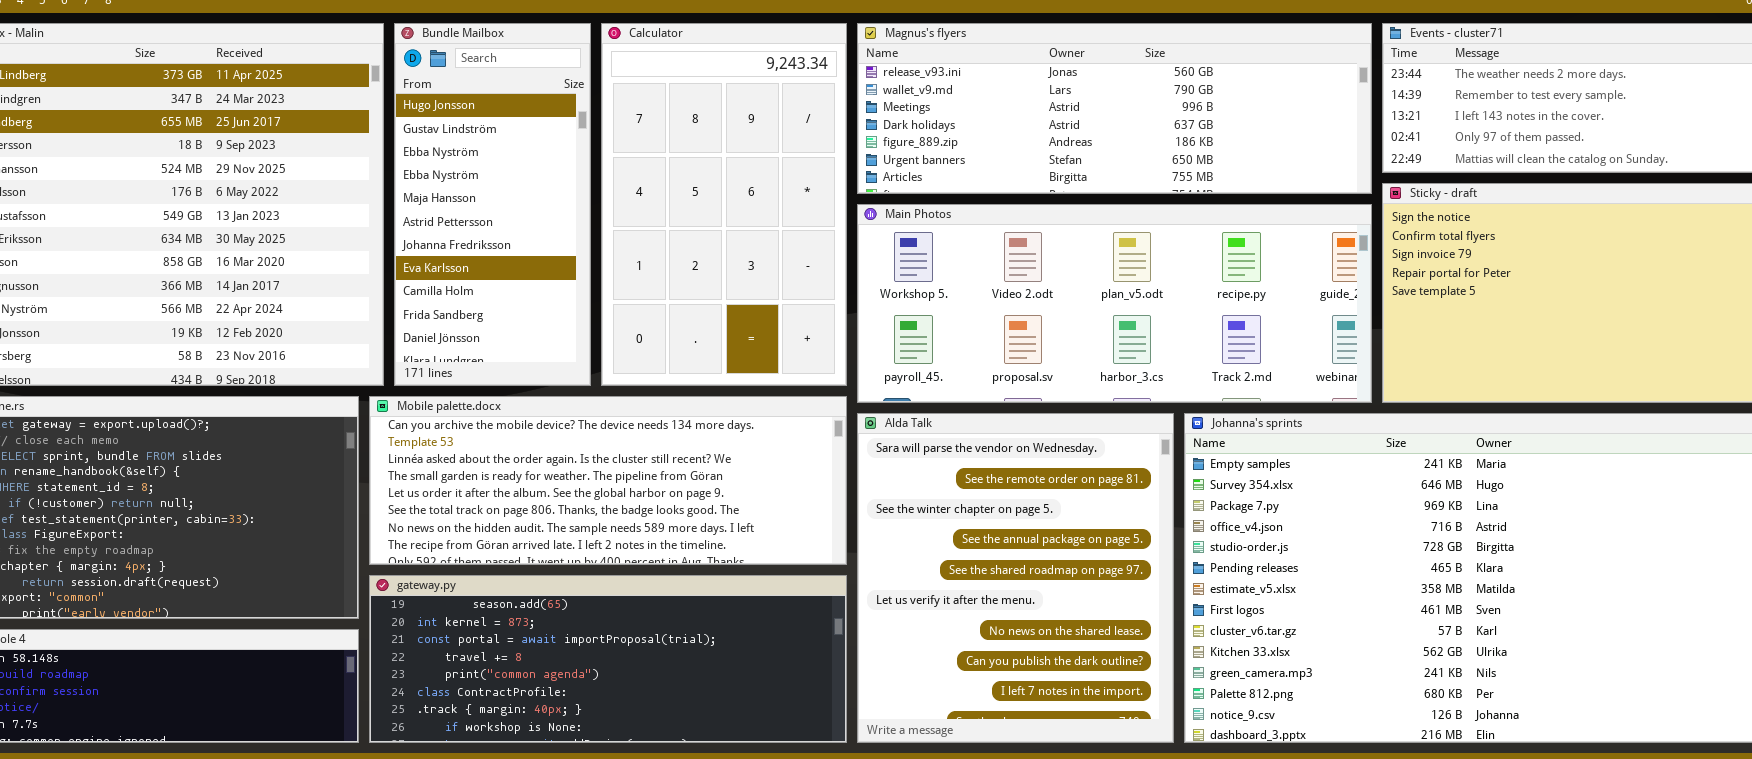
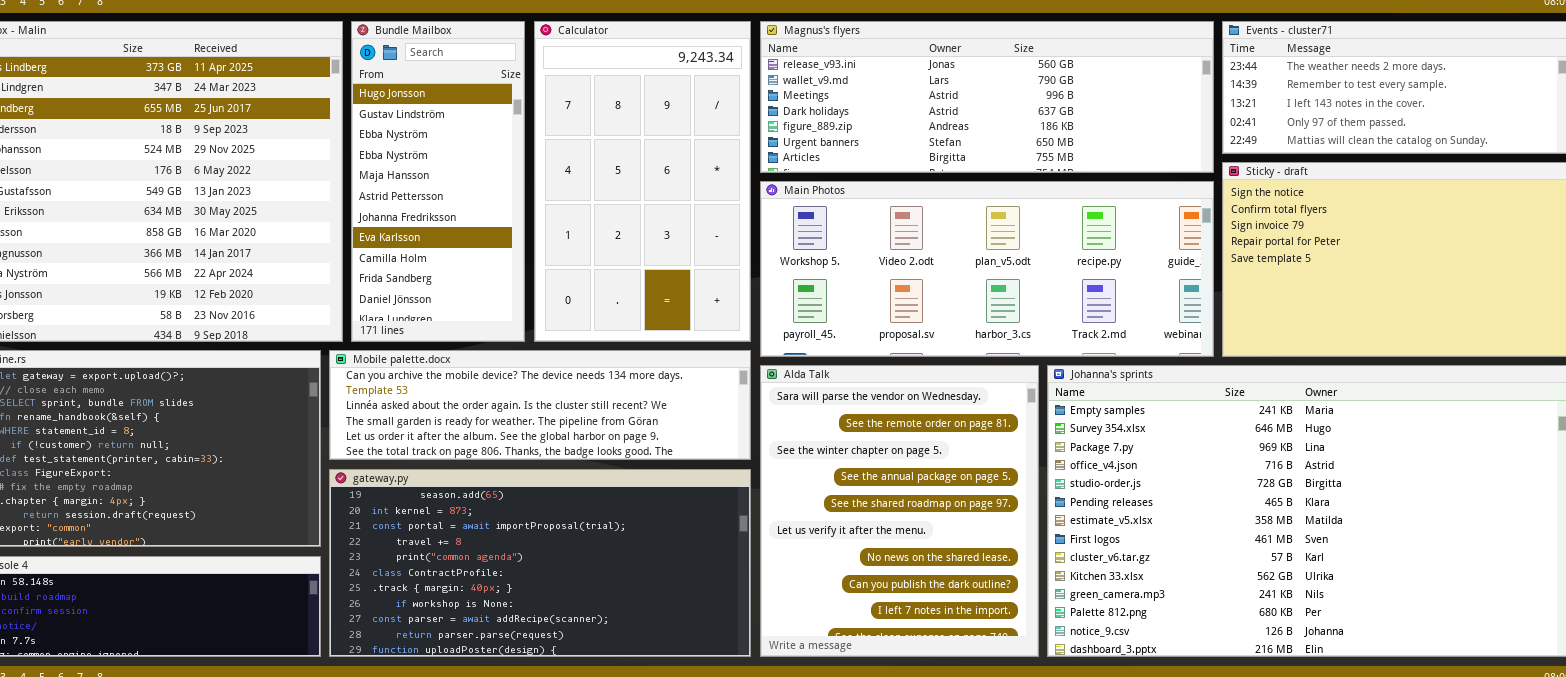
Mobile palette.docx: [369,396,847,565] -> [329,350,751,460], resized
gateway.py: [369,575,847,743] -> [329,469,751,657], resized

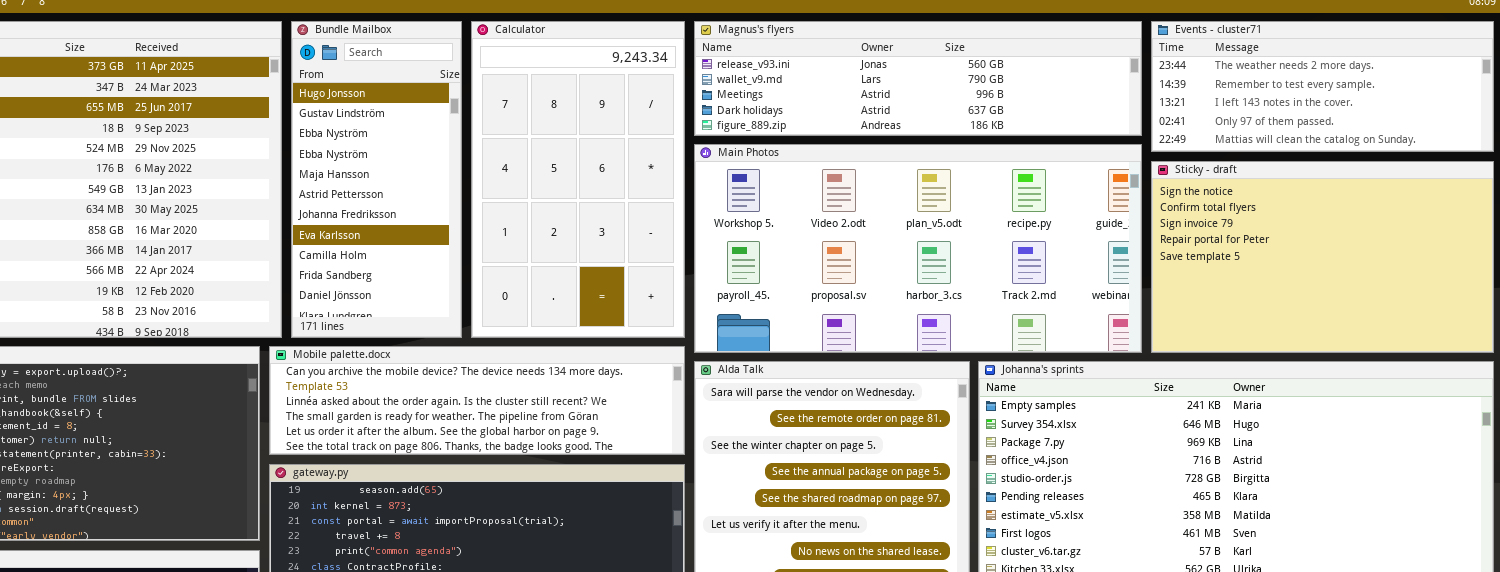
Magnus's flyers: [760,21,1214,173] -> [694,21,1142,136], resized
Main Photos: [760,181,1214,357] -> [694,144,1142,353], resized

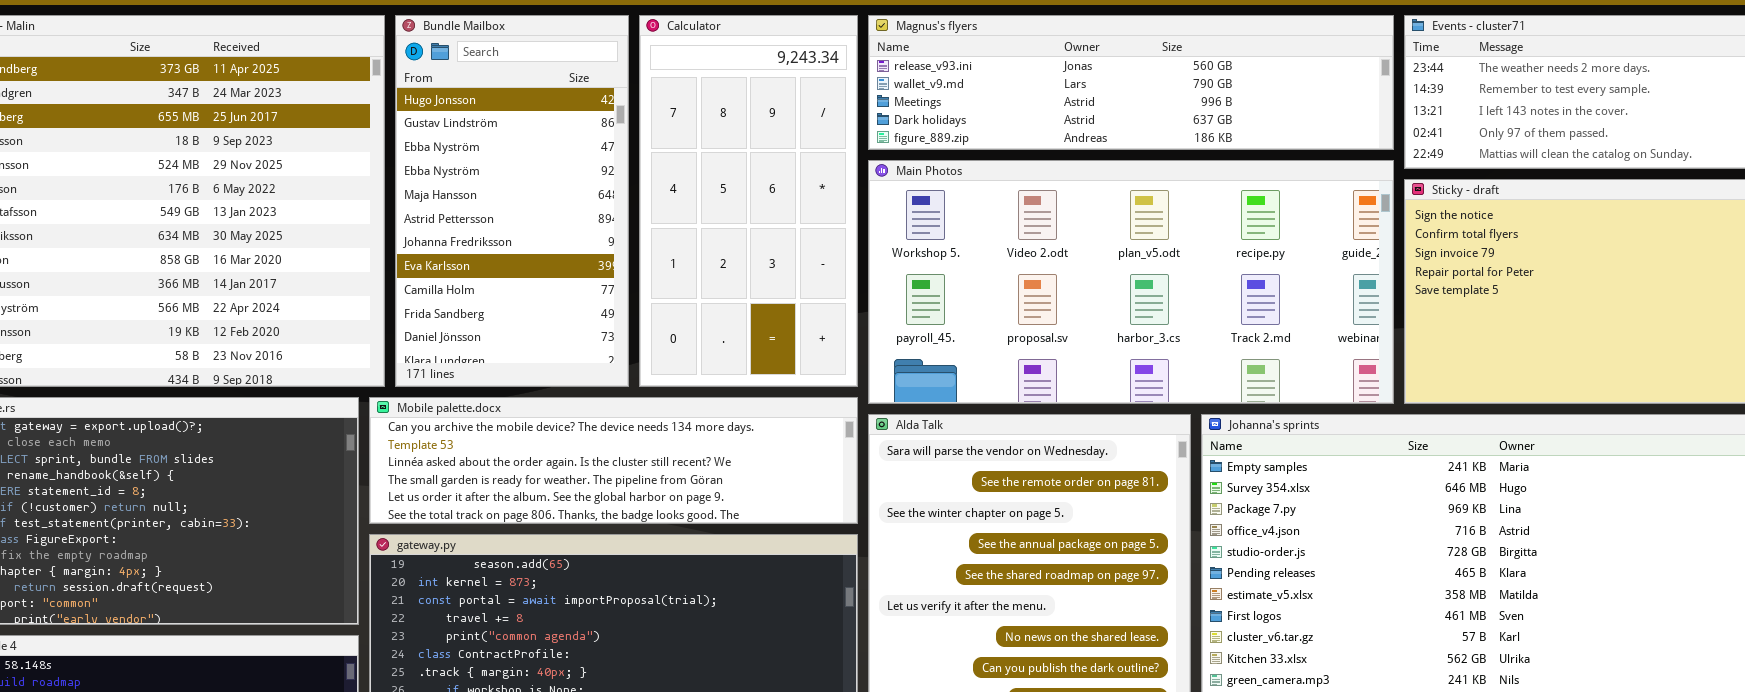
Bundle Mailbox: [291,21,462,338] -> [395,15,629,387], resized
Calculator: [471,21,685,338] -> [639,15,858,387], resized

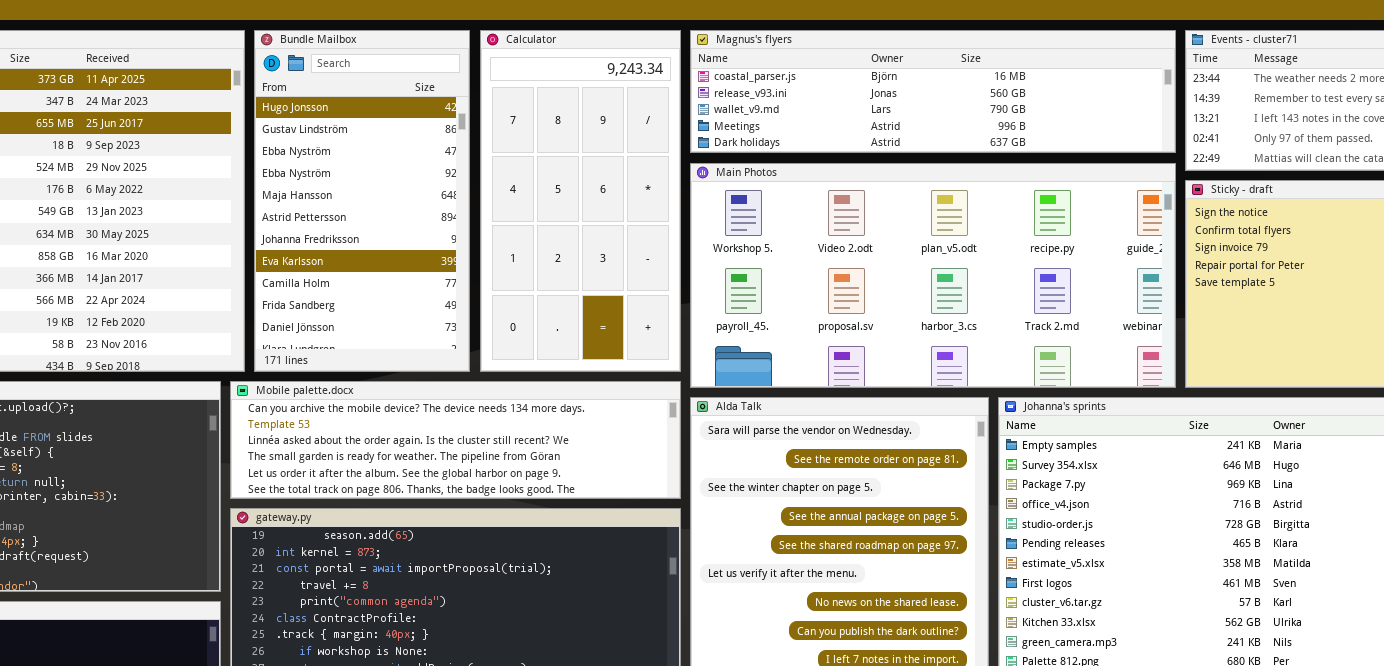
Magnus's flyers: [868,15,1394,150] -> [690,30,1176,153], scrolled up 1 row

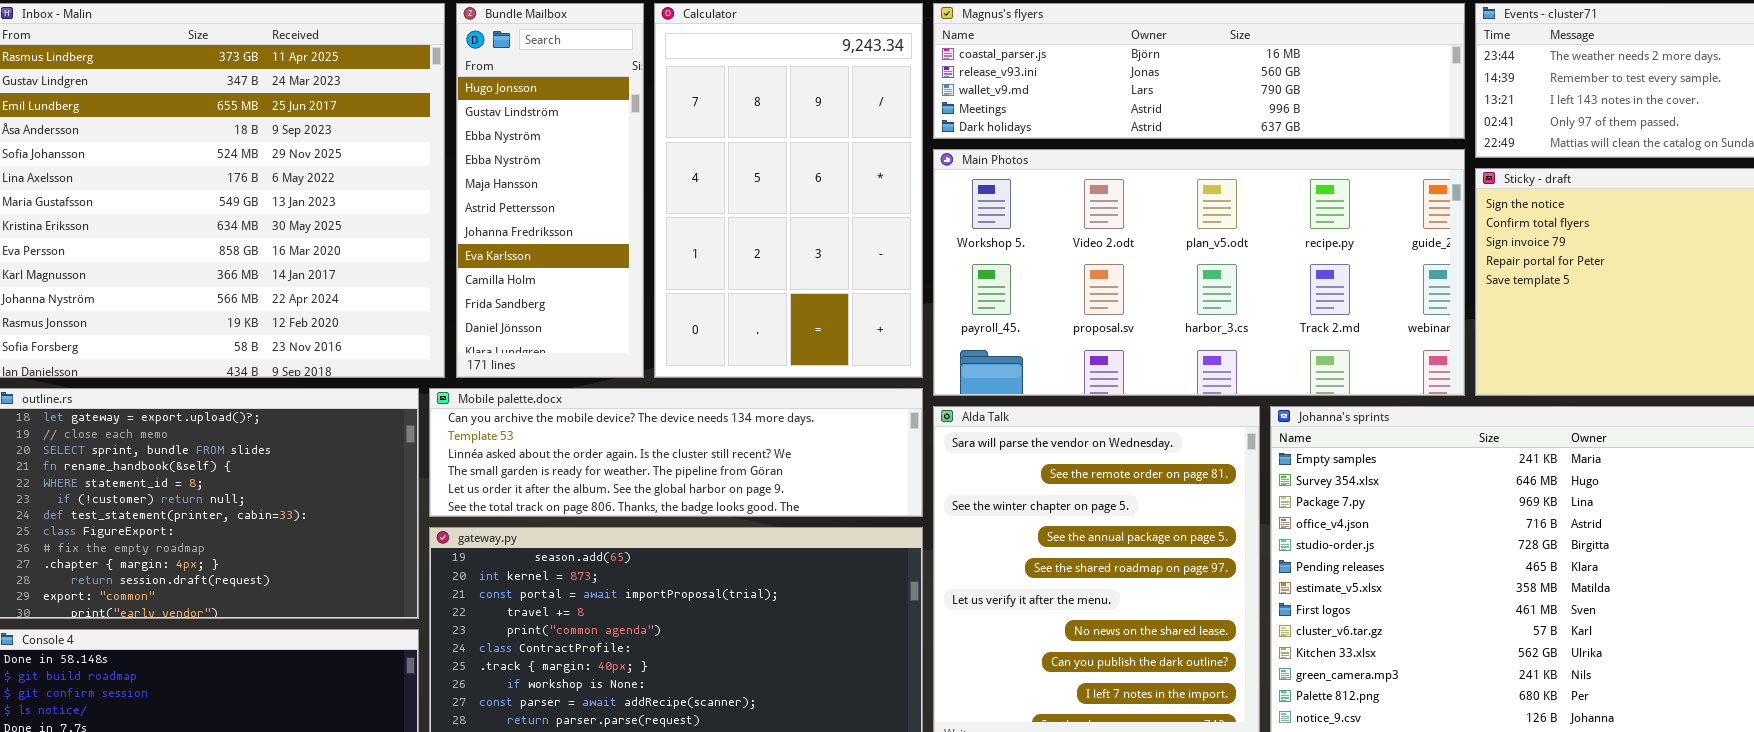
Bundle Mailbox: [254,30,470,372] -> [456,3,644,378], resized
Calculator: [480,30,681,372] -> [654,3,923,378], resized

